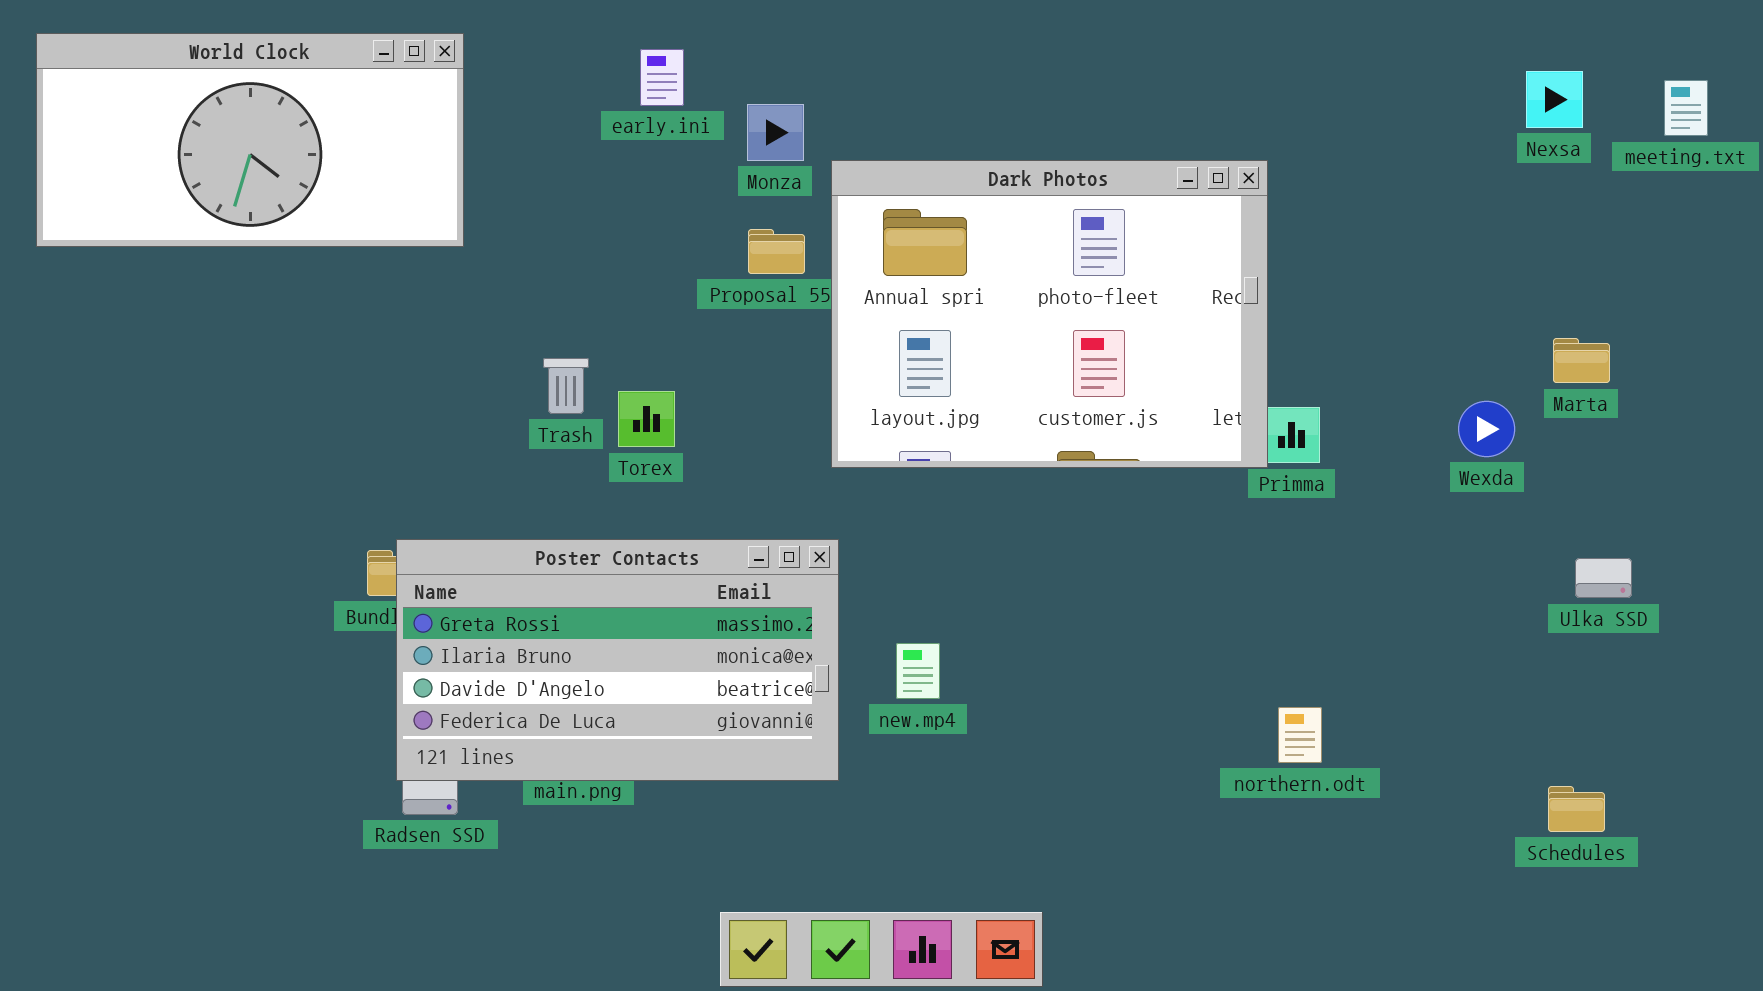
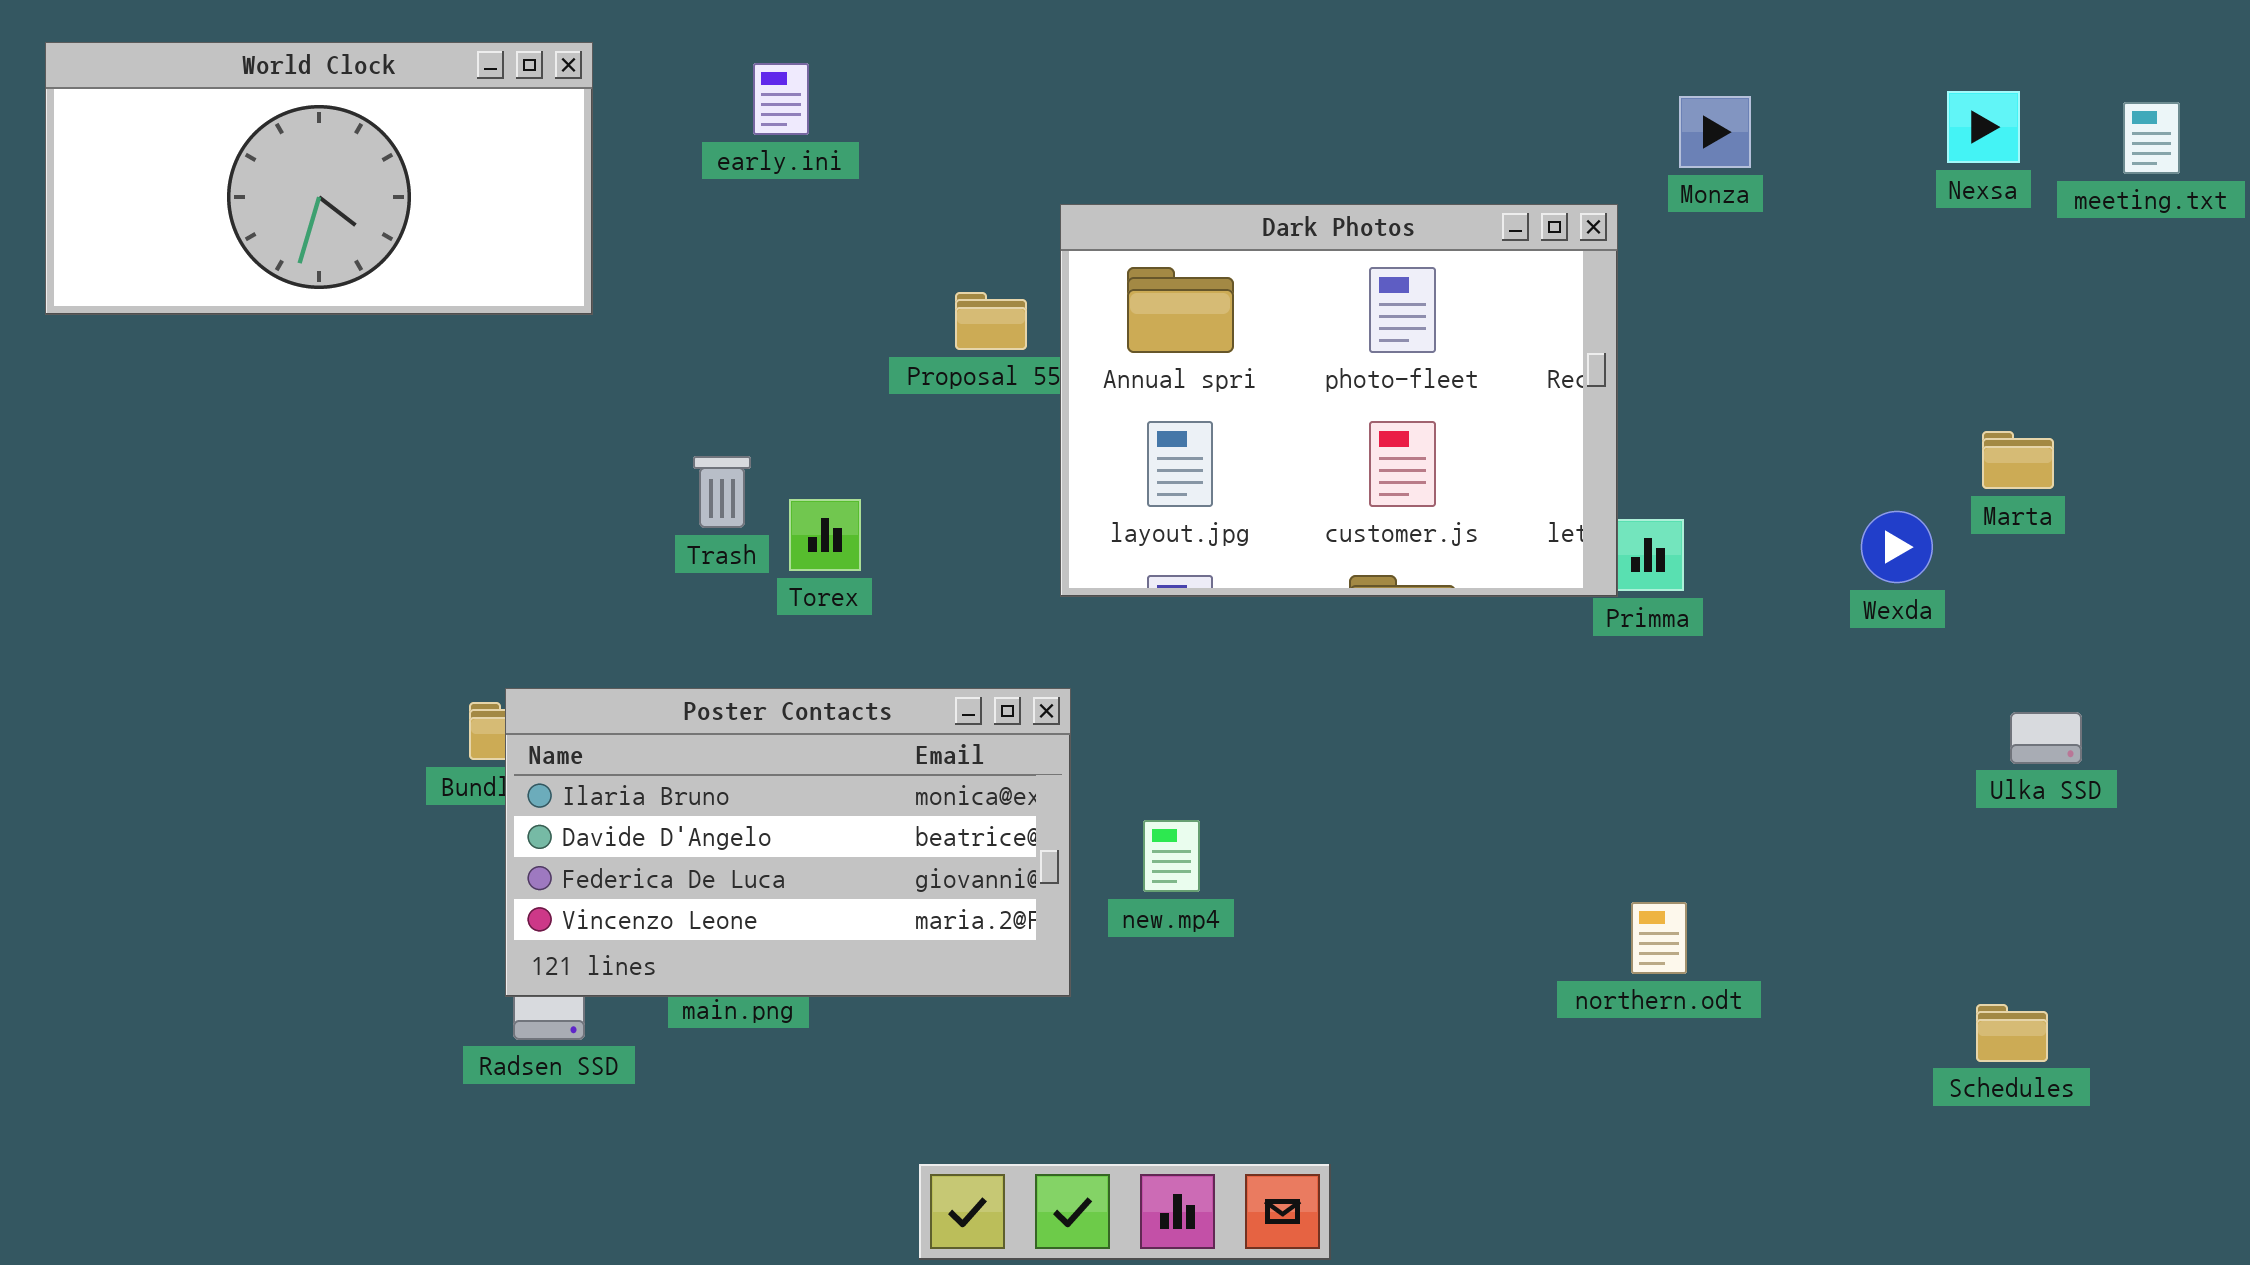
early.ini: [640,49,684,106] -> [753,63,809,135], moved
Monza: [747,104,804,161] -> [1679,96,1751,168], moved
Poster Contacts: [396,539,839,781] -> [505,688,1071,997], scrolled down 1 row

